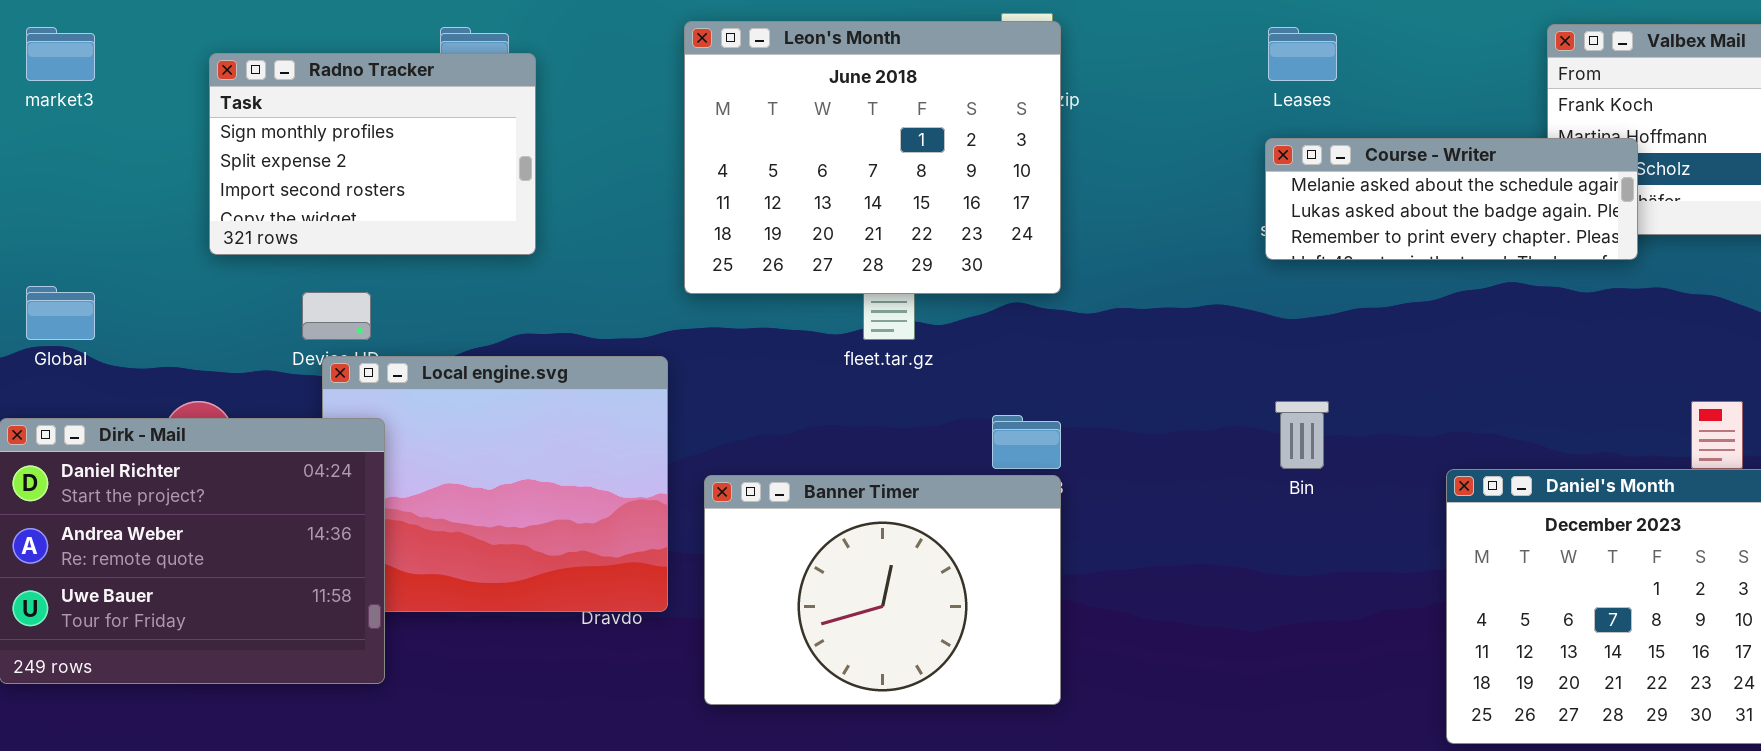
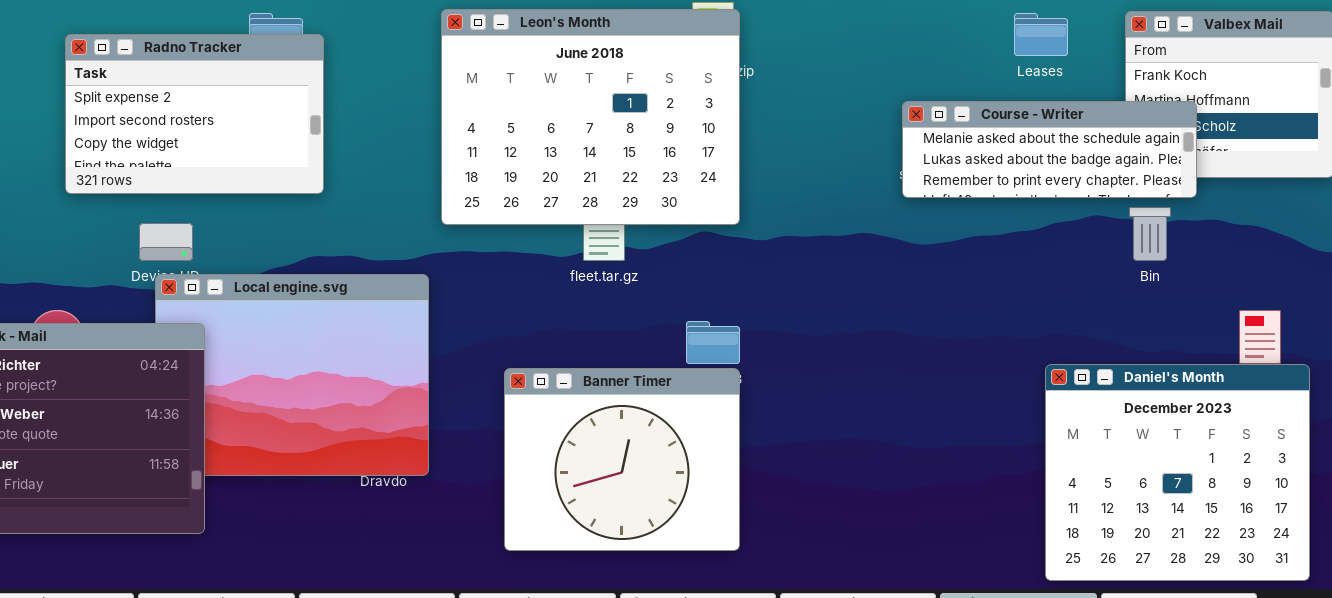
Leases: [1268,27,1337,81] -> [1014,13,1068,56], moved
Radno Tracker: [209,53,536,255] -> [65,34,324,194], scrolled down 1 row
Bin: [1275,401,1329,469] -> [1129,207,1171,261], moved
Banner Timer: [704,475,1061,705] -> [504,368,740,551], resized

